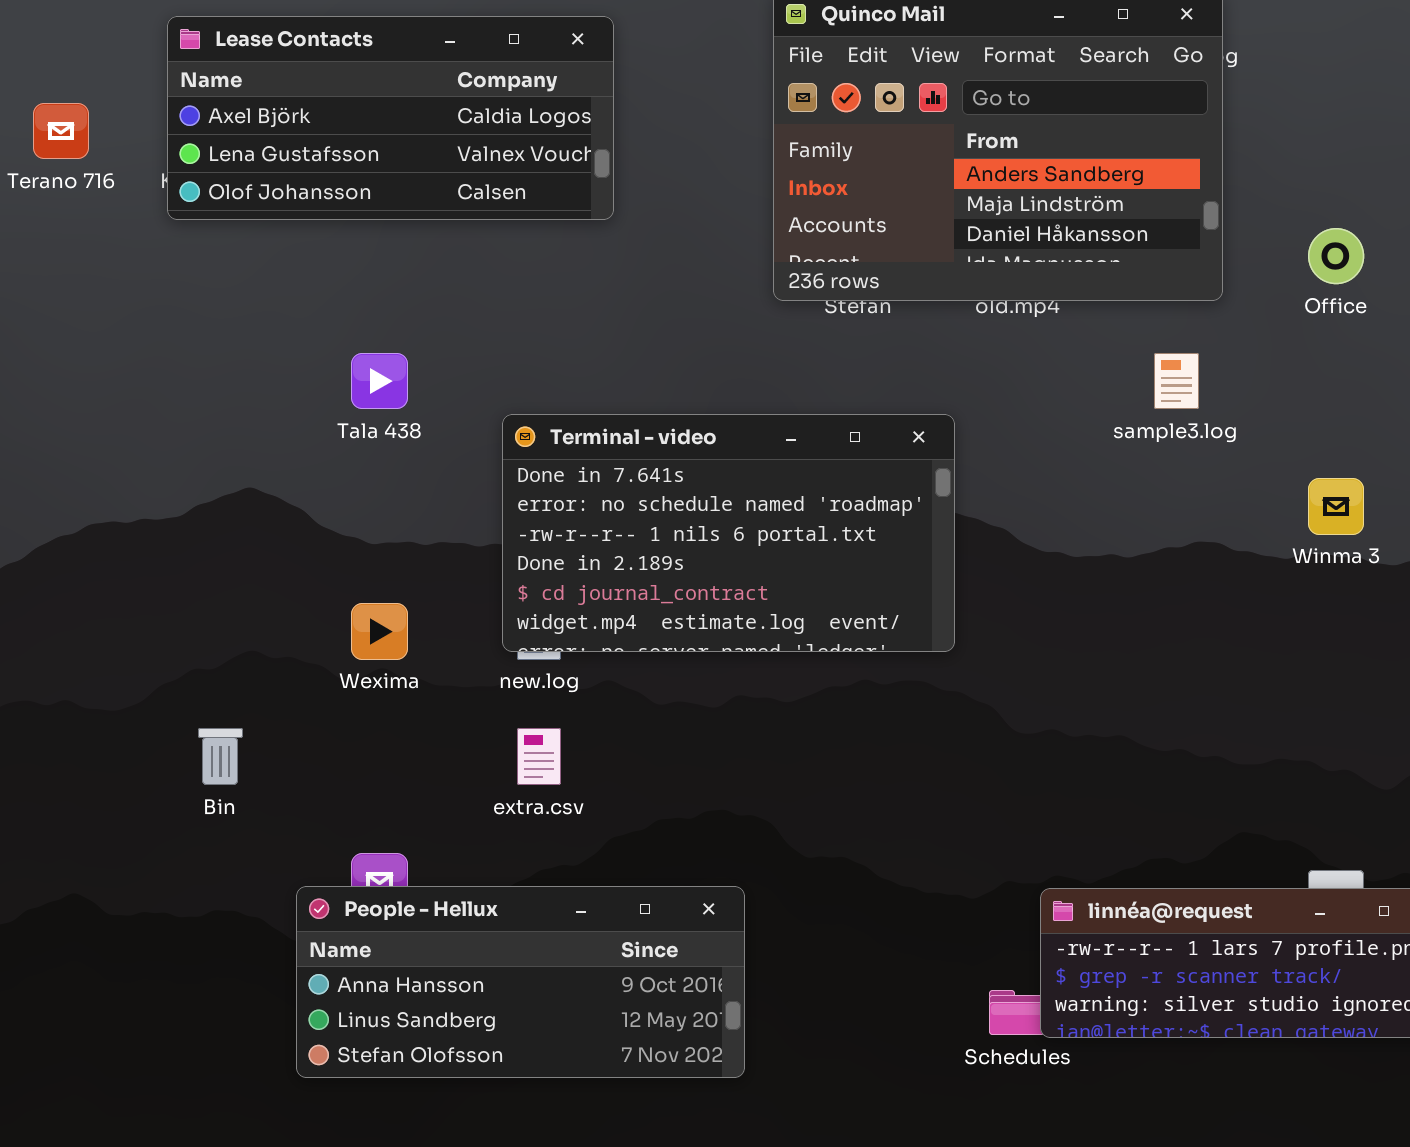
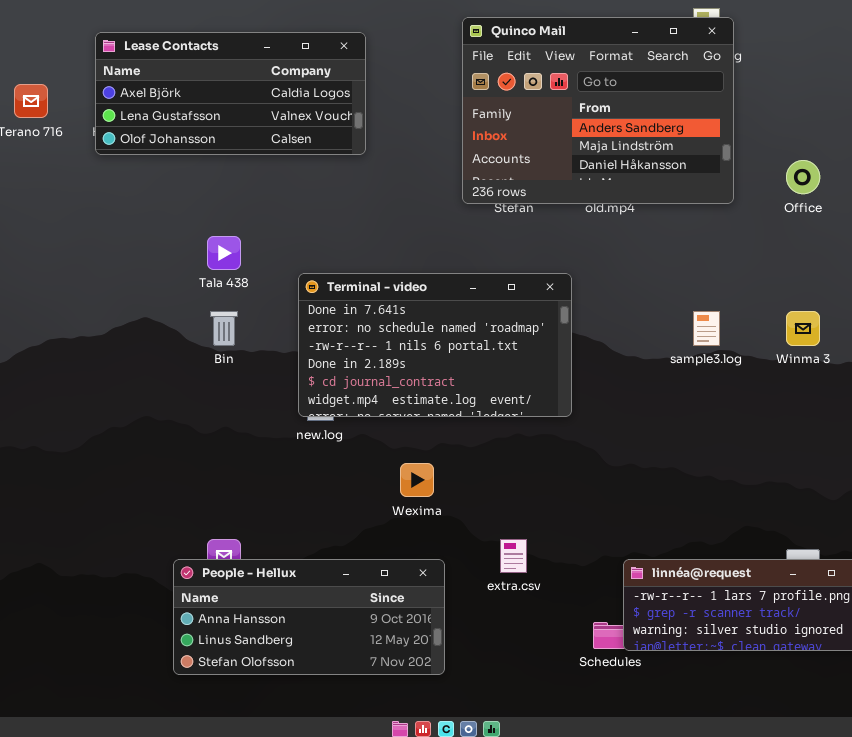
sample3.log: [1154,353,1199,409] -> [693,311,720,346], moved
Wexima: [351,603,408,660] -> [400,463,434,497], moved
Bin: [198,728,243,785] -> [210,311,238,346], moved
extra.csv: [517,728,561,785] -> [500,539,527,573], moved

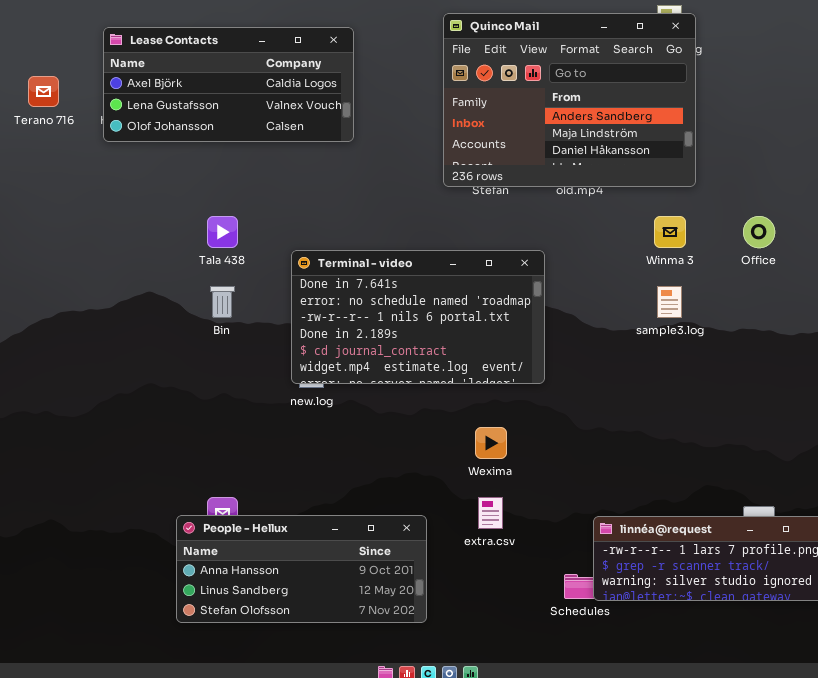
Office: [786,160,820,194] -> [743,216,775,248], moved
Winma 3: [786,311,820,346] -> [654,216,686,248], moved
Wexima: [400,463,434,497] -> [475,427,507,459], moved

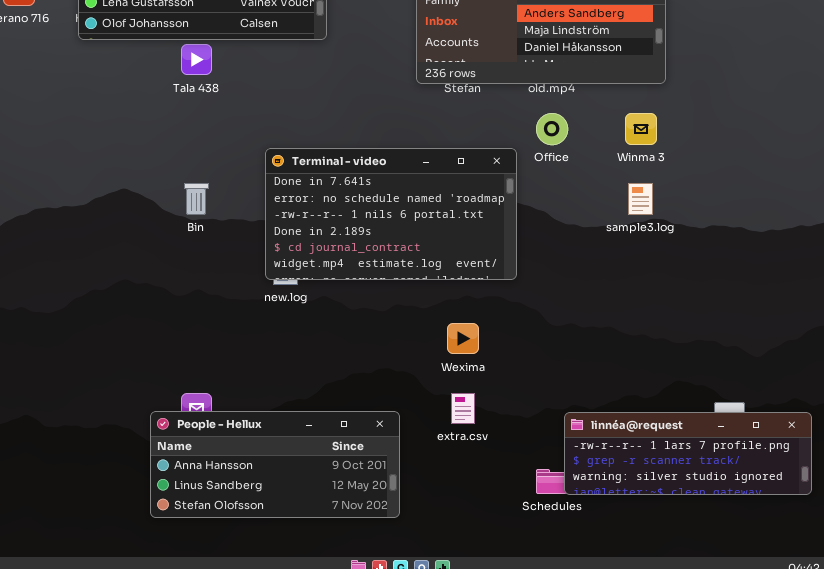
Tala 438: [207,216,238,248] -> [181,44,212,75], moved
Office: [743,216,775,248] -> [536,113,568,145], moved

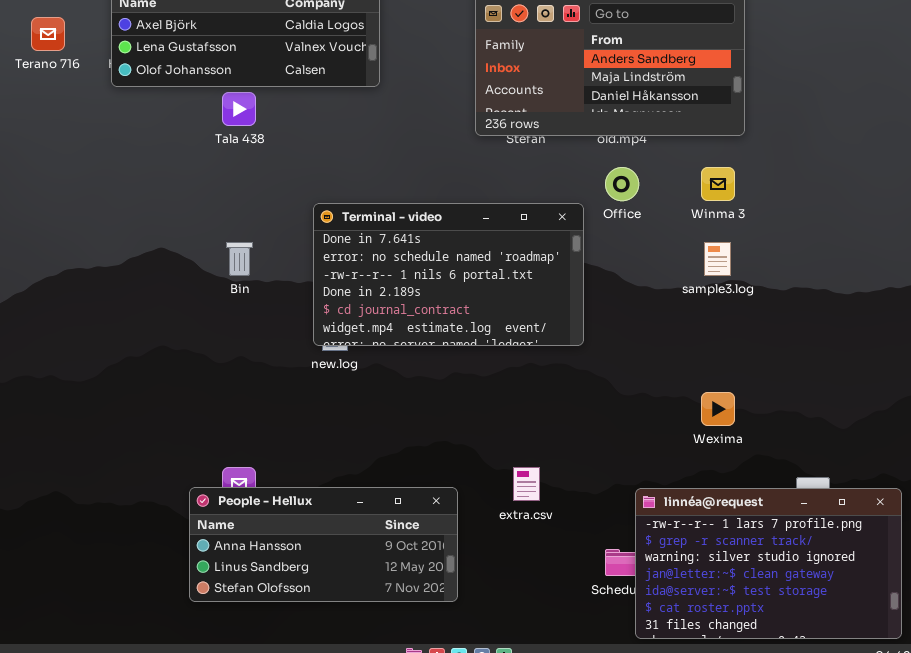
Wexima: [447,323,479,354] -> [701,392,735,426], moved
linnéa@request: [564,412,812,495] -> [635,488,902,639], resized

